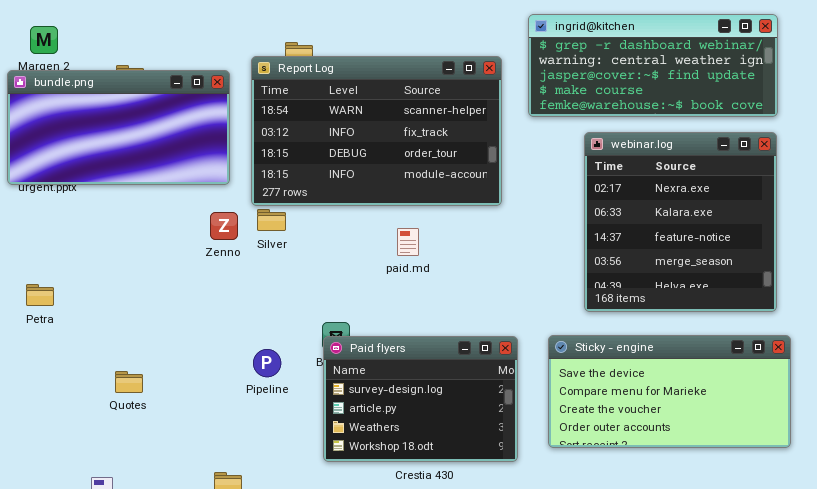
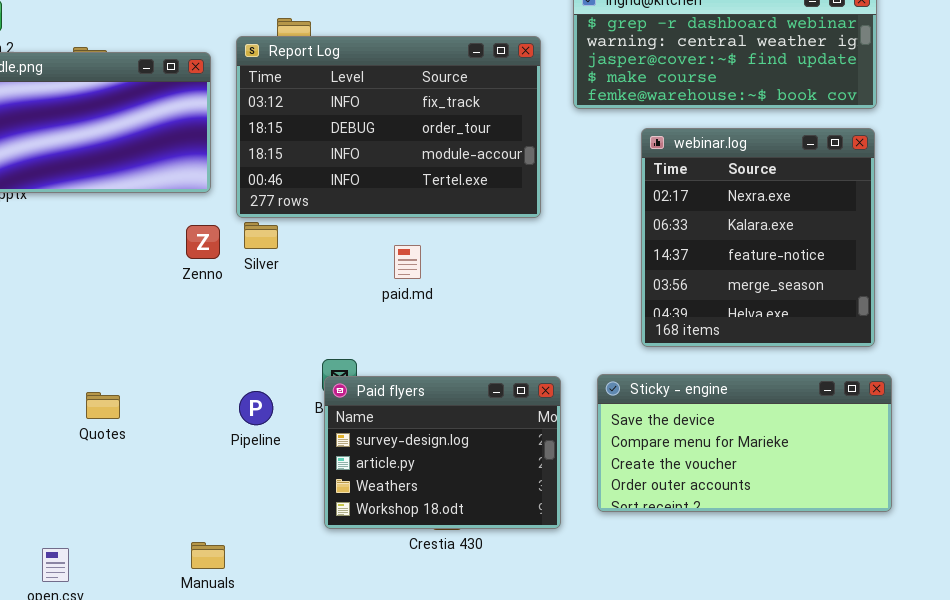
Report Log: [251,56,502,206] -> [236,36,541,218], scrolled down 1 row
paid.md: [397,228,419,256] -> [394,245,421,279], moved
Quotes: [115,371,143,393] -> [86,392,120,419], moved

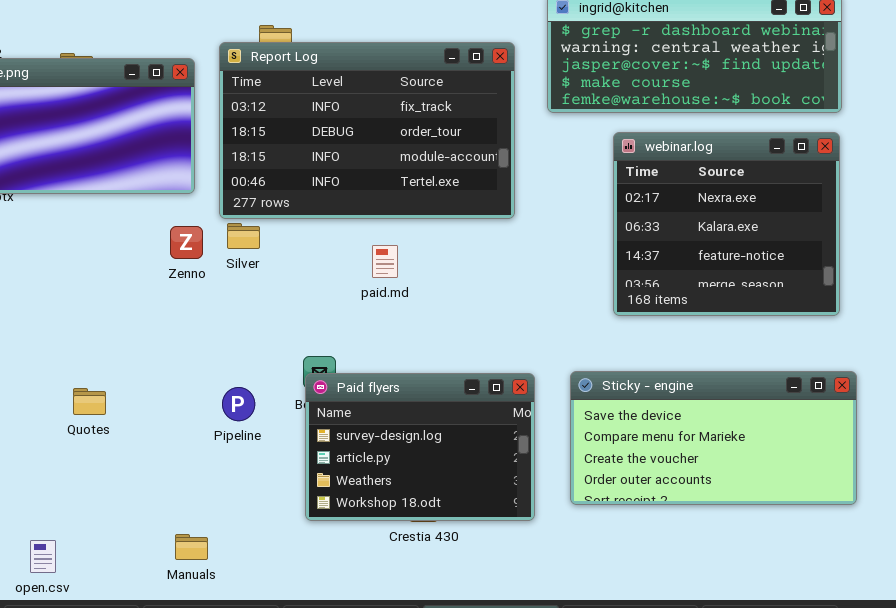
webinar.log: [641,128,875,347] -> [613,132,840,316], resized

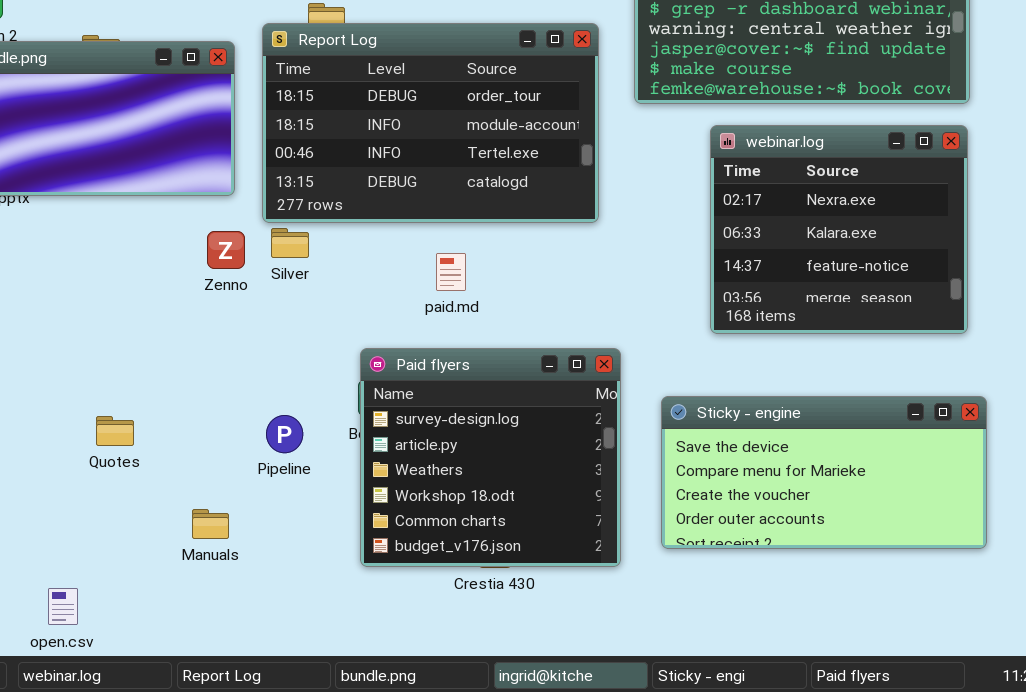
Report Log: [219,42,515,219] -> [262,23,599,223], scrolled down 1 row
Paid flyers: [305,373,535,521] -> [360,348,621,567], resized
Manuals: [175,534,208,560] -> [192,509,229,539], moved

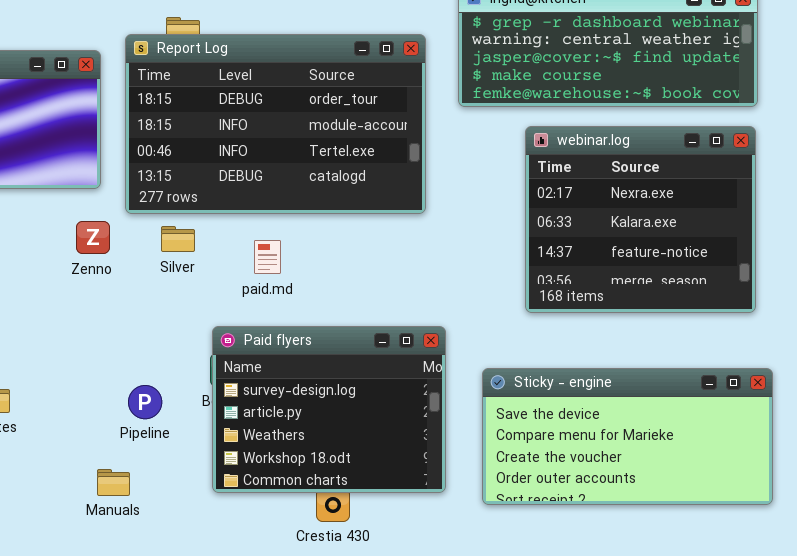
Silver: [271,228,309,258] -> [161,226,195,252], moved
paid.md: [436,253,466,291] -> [254,240,281,274], moved
Paid flyers: [360,348,621,567] -> [212,326,446,493], resized
Manuals: [192,509,229,539] -> [97,469,130,496], moved

